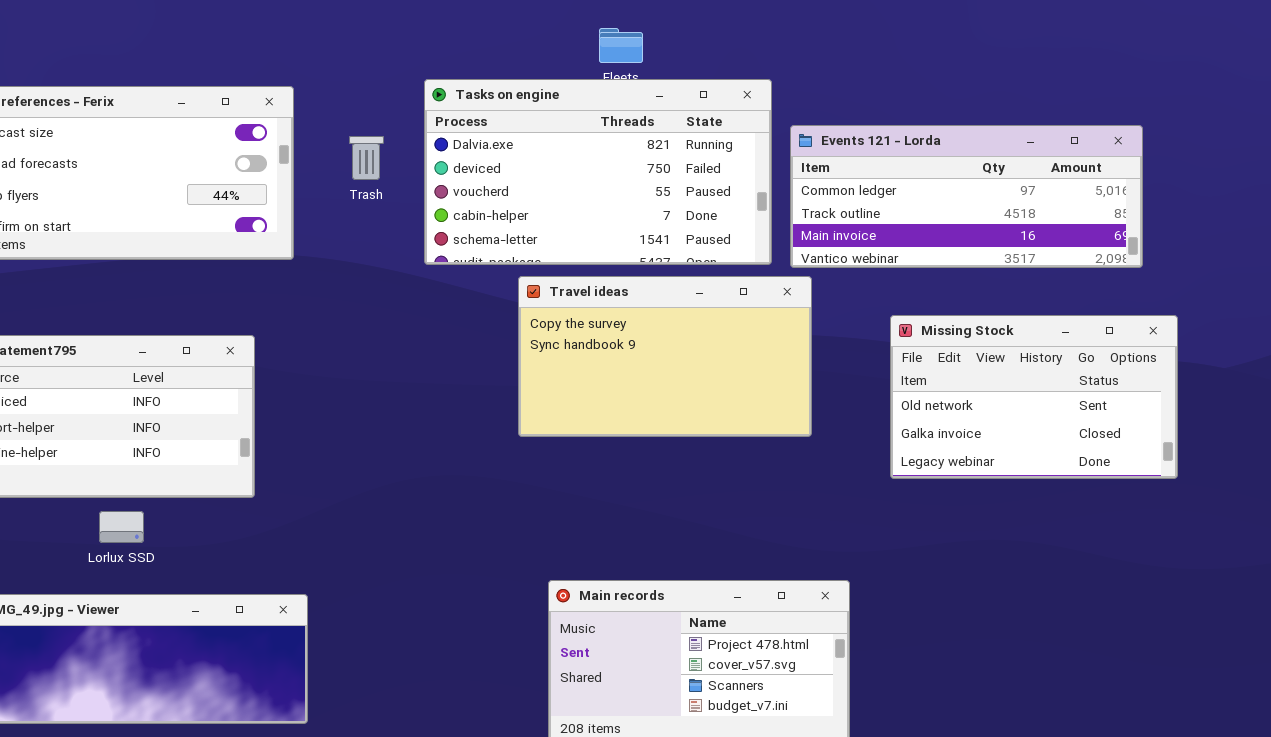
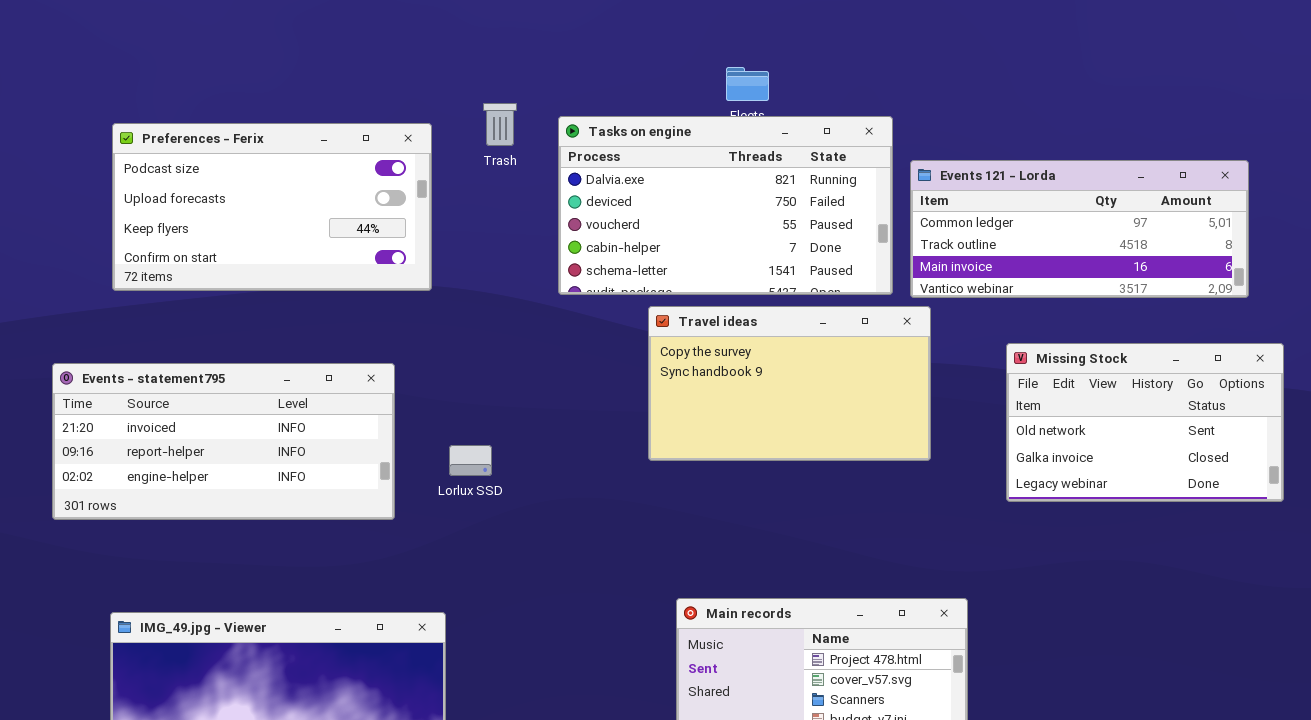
Trash: [349,136,384,180] -> [483,103,517,146], moved
Lorlux SSD: [99,511,144,543] -> [449,445,492,476], moved

